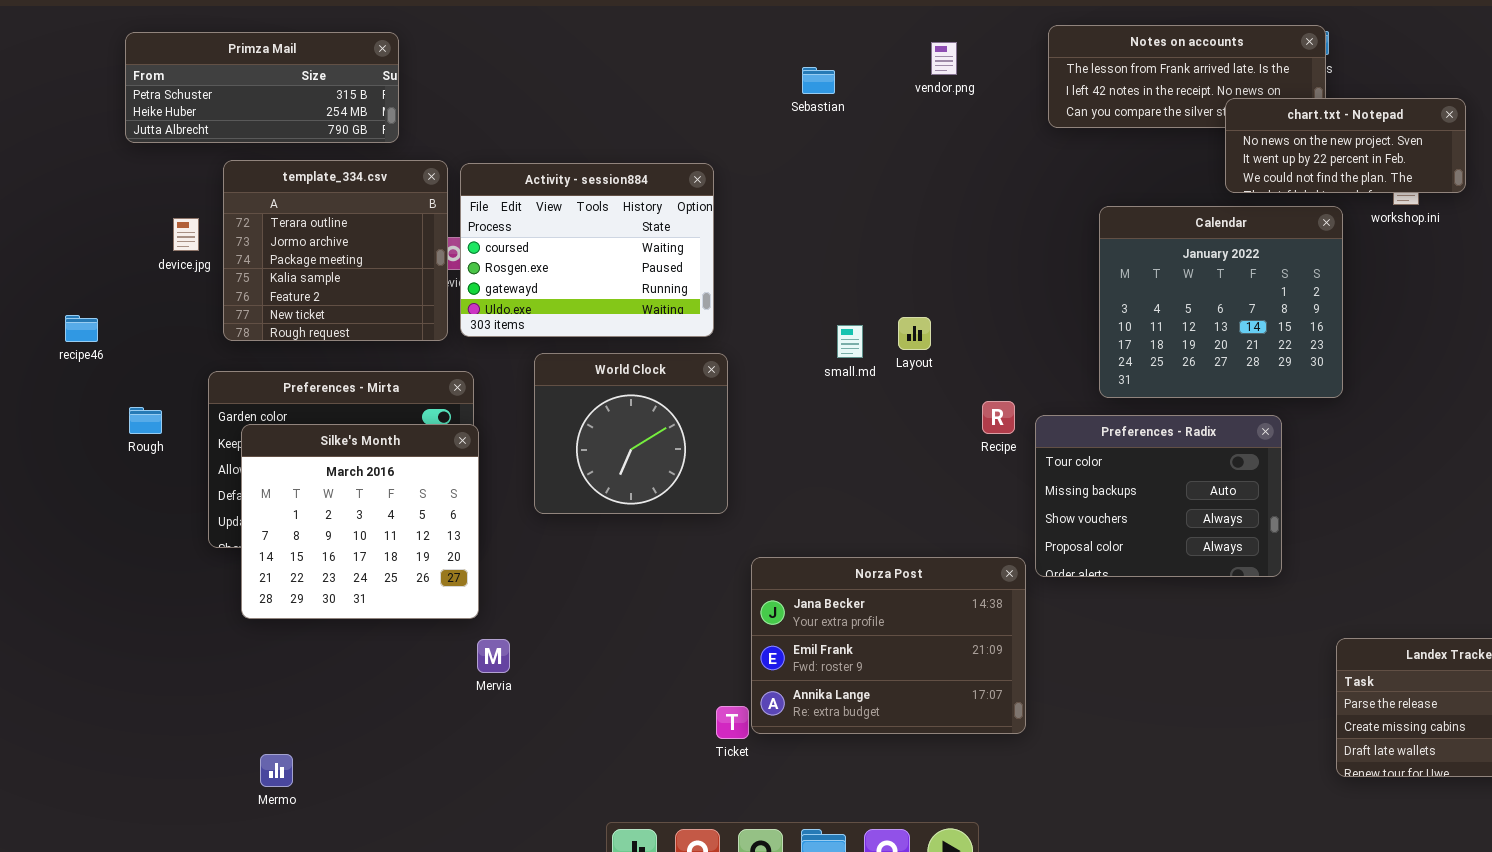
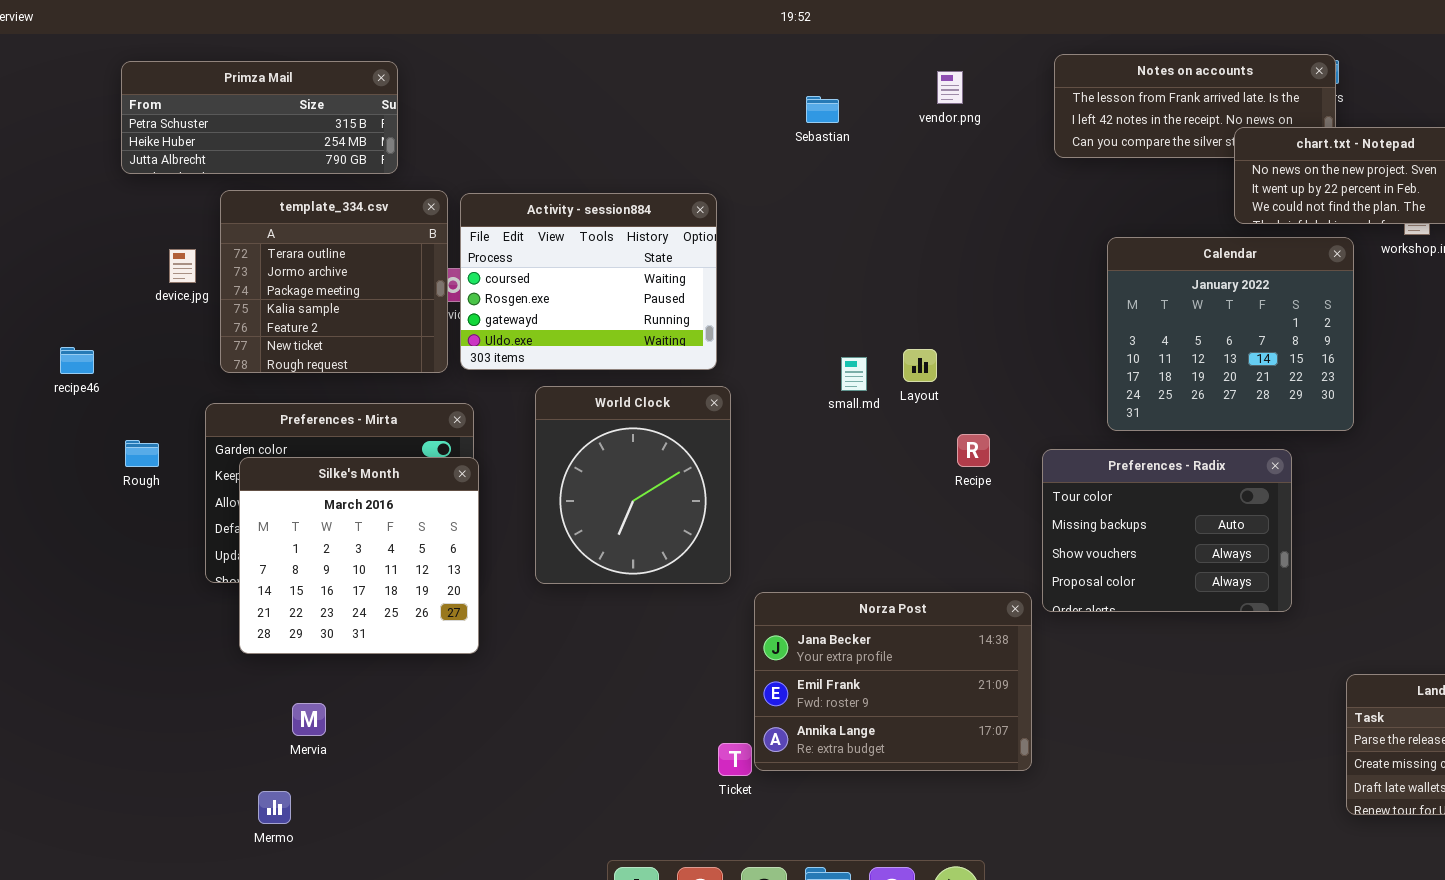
World Clock: [534,353,728,514] -> [535,386,731,584], resized
Recipe: [982,401,1015,434] -> [957,434,990,467], moved
Mervia: [477,639,510,673] -> [292,703,326,736], moved

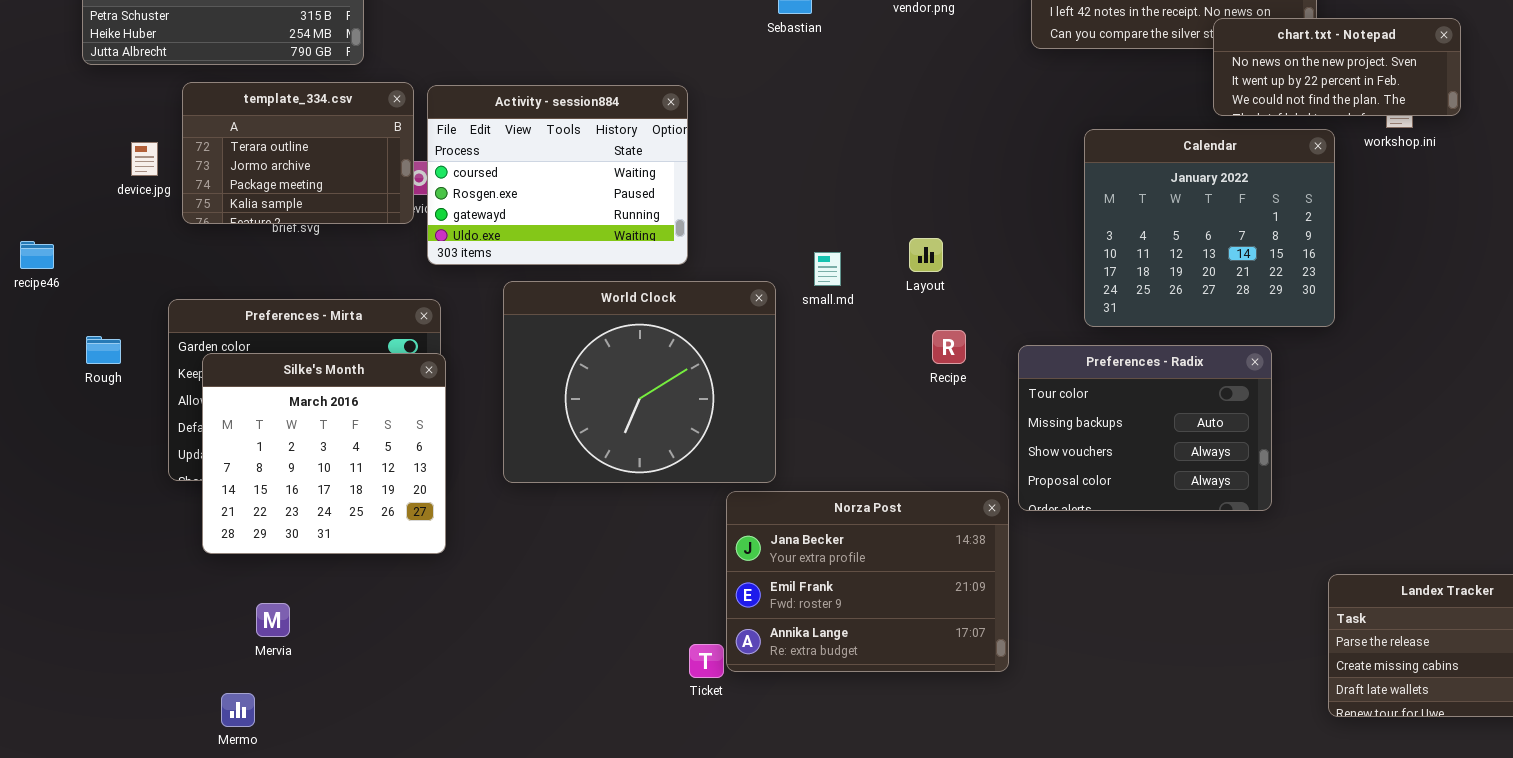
template_334.csv: [220,190,448,373] -> [182,82,414,224], resized
Layout: [903,349,937,382] -> [909,238,943,272], moved
World Clock: [535,386,731,584] -> [503,281,776,483], resized

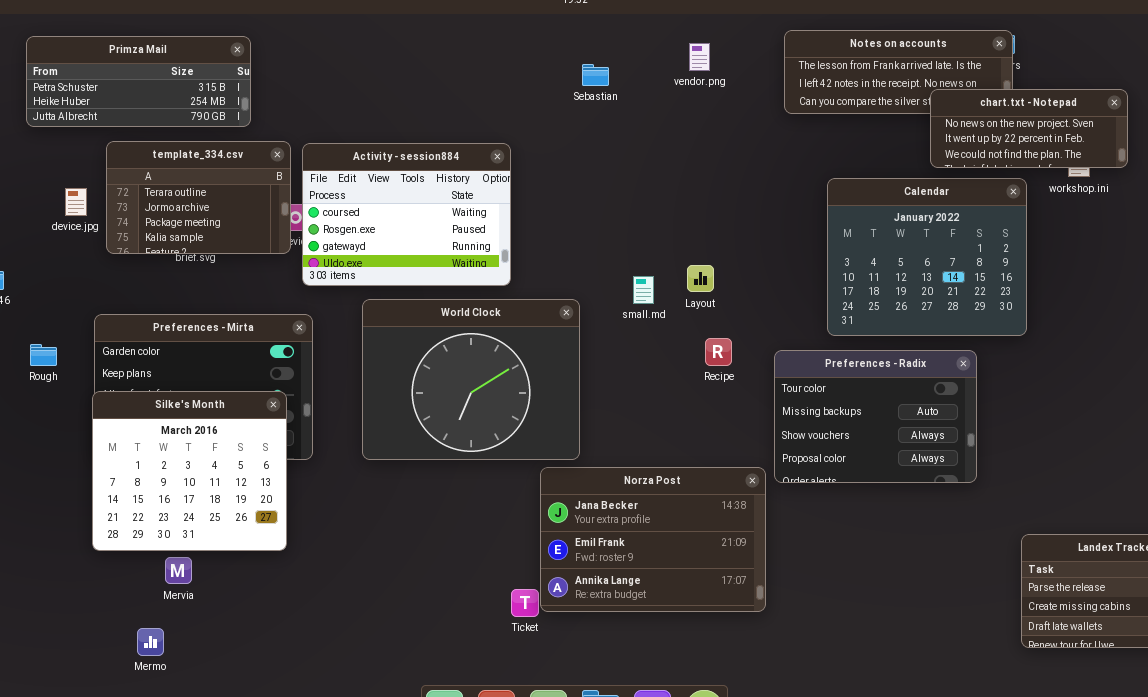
small.md: [814,252,841,286] -> [633,276,654,304], moved
Silke's Month: [202,353,446,554] -> [92,391,287,551], moved

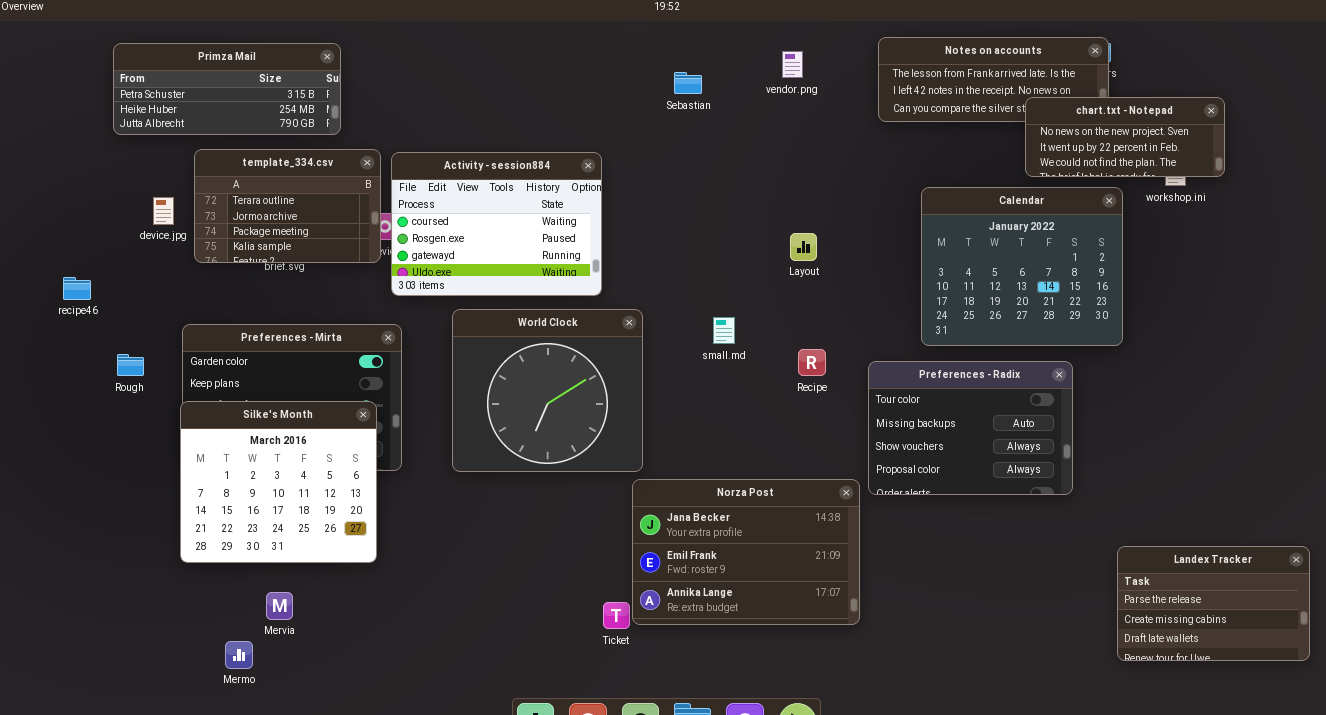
Layout: [687,265,714,292] -> [790,233,817,261], moved
small.md: [633,276,654,304] -> [713,317,735,344], moved
World Clock: [362,299,580,460] -> [452,309,643,472], resized
Mervia: [165,557,192,584] -> [266,592,293,620], moved

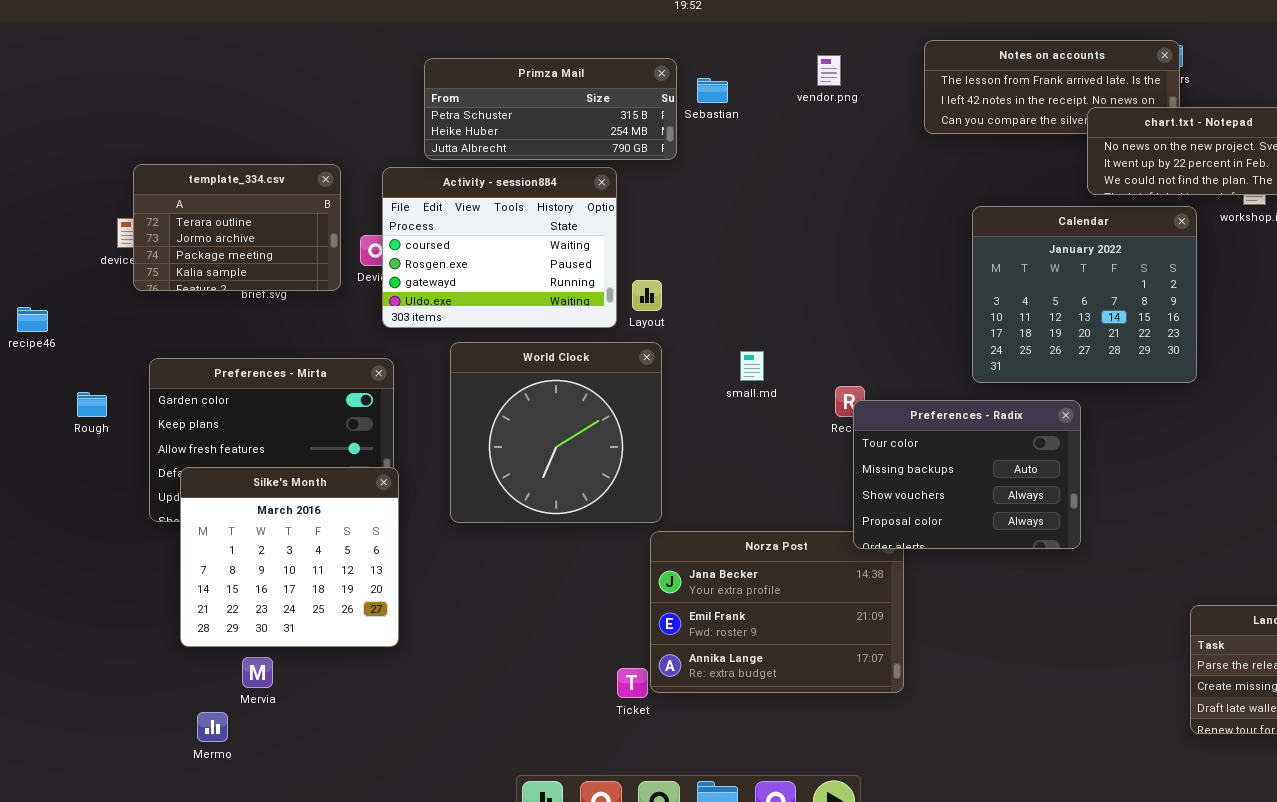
Primza Mail: [113,43,341,135] -> [424,58,677,160], moved
template_334.csv: [194,149,381,263] -> [133,164,341,291], moved
Layout: [790,233,817,261] -> [632,280,662,311], moved
Preferences - Radix: [868,361,1073,495] -> [853,400,1081,549], moved
Silke's Month: [180,401,377,563] -> [180,467,399,647], moved

